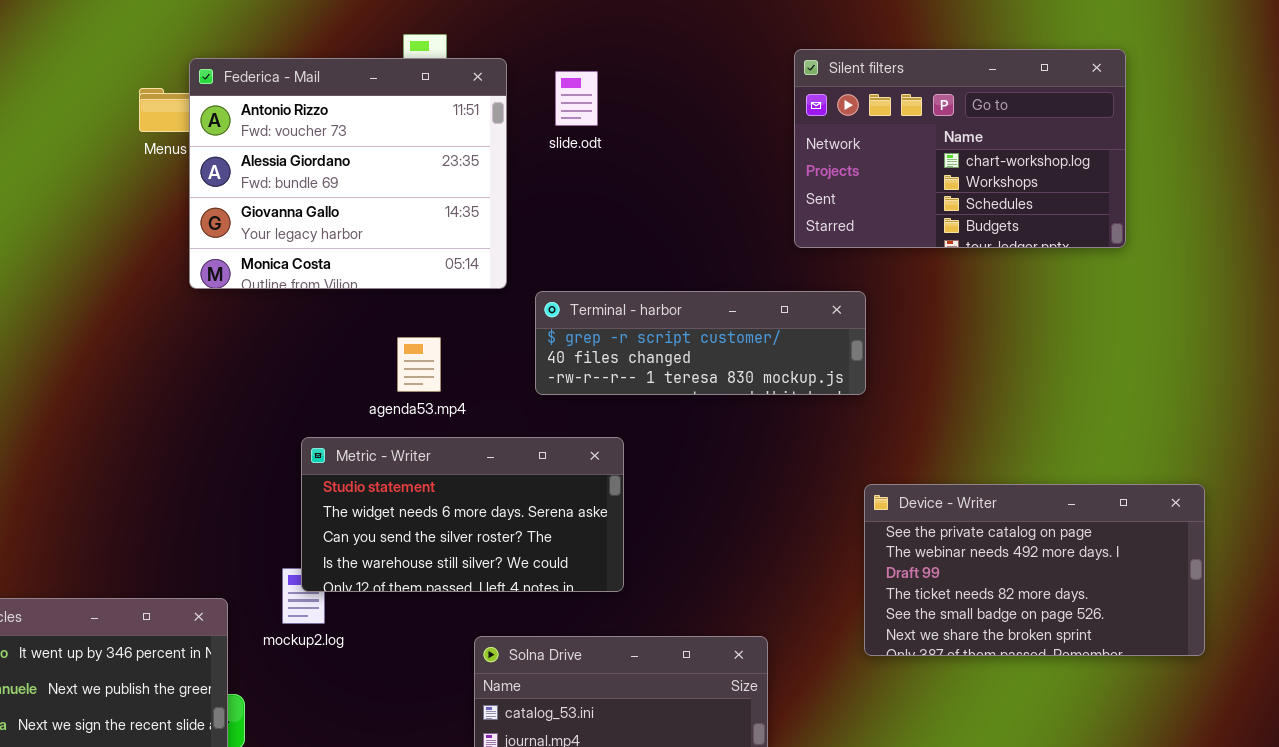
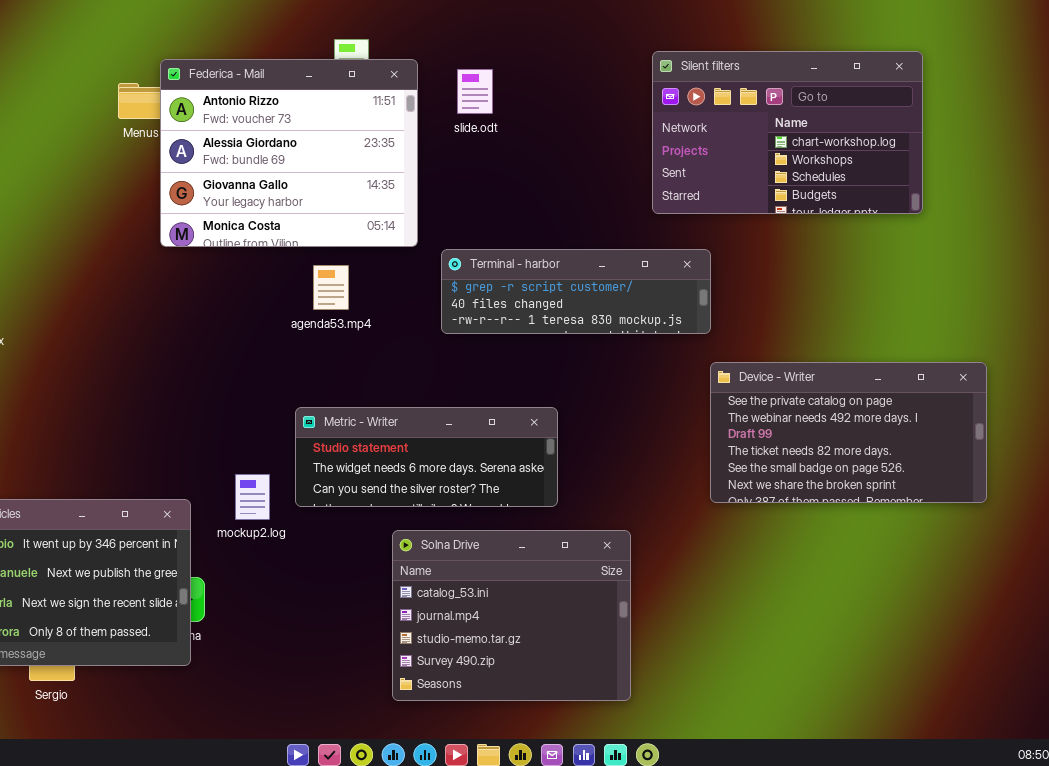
agenda53.mp4: [397,337,441,392] -> [313,265,349,310], moved
Metric - Writer: [301,437,624,592] -> [295,407,558,507], moved, resized
Device - Writer: [864,484,1205,656] -> [710,362,987,503], moved

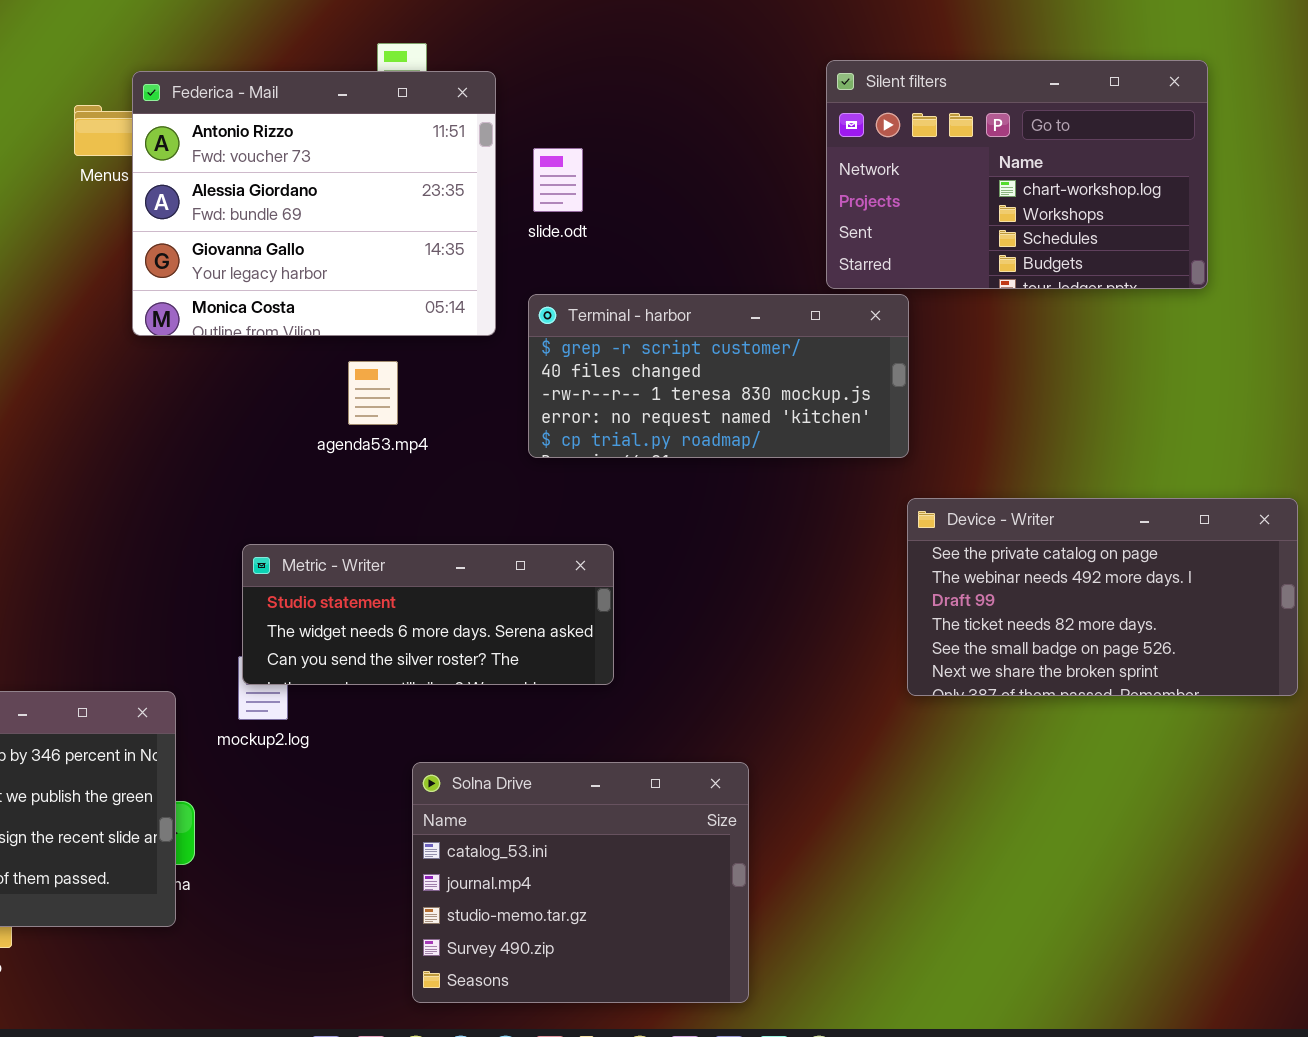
slide.odt: [457,69,493,114] -> [533,148,583,212], moved
Terminal - harbor: [441,249,711,334] -> [528,294,909,458], resized
Metric - Writer: [295,407,558,507] -> [242,544,614,685], moved
Solna Drive: [392,530,631,701] -> [412,762,749,1003], moved

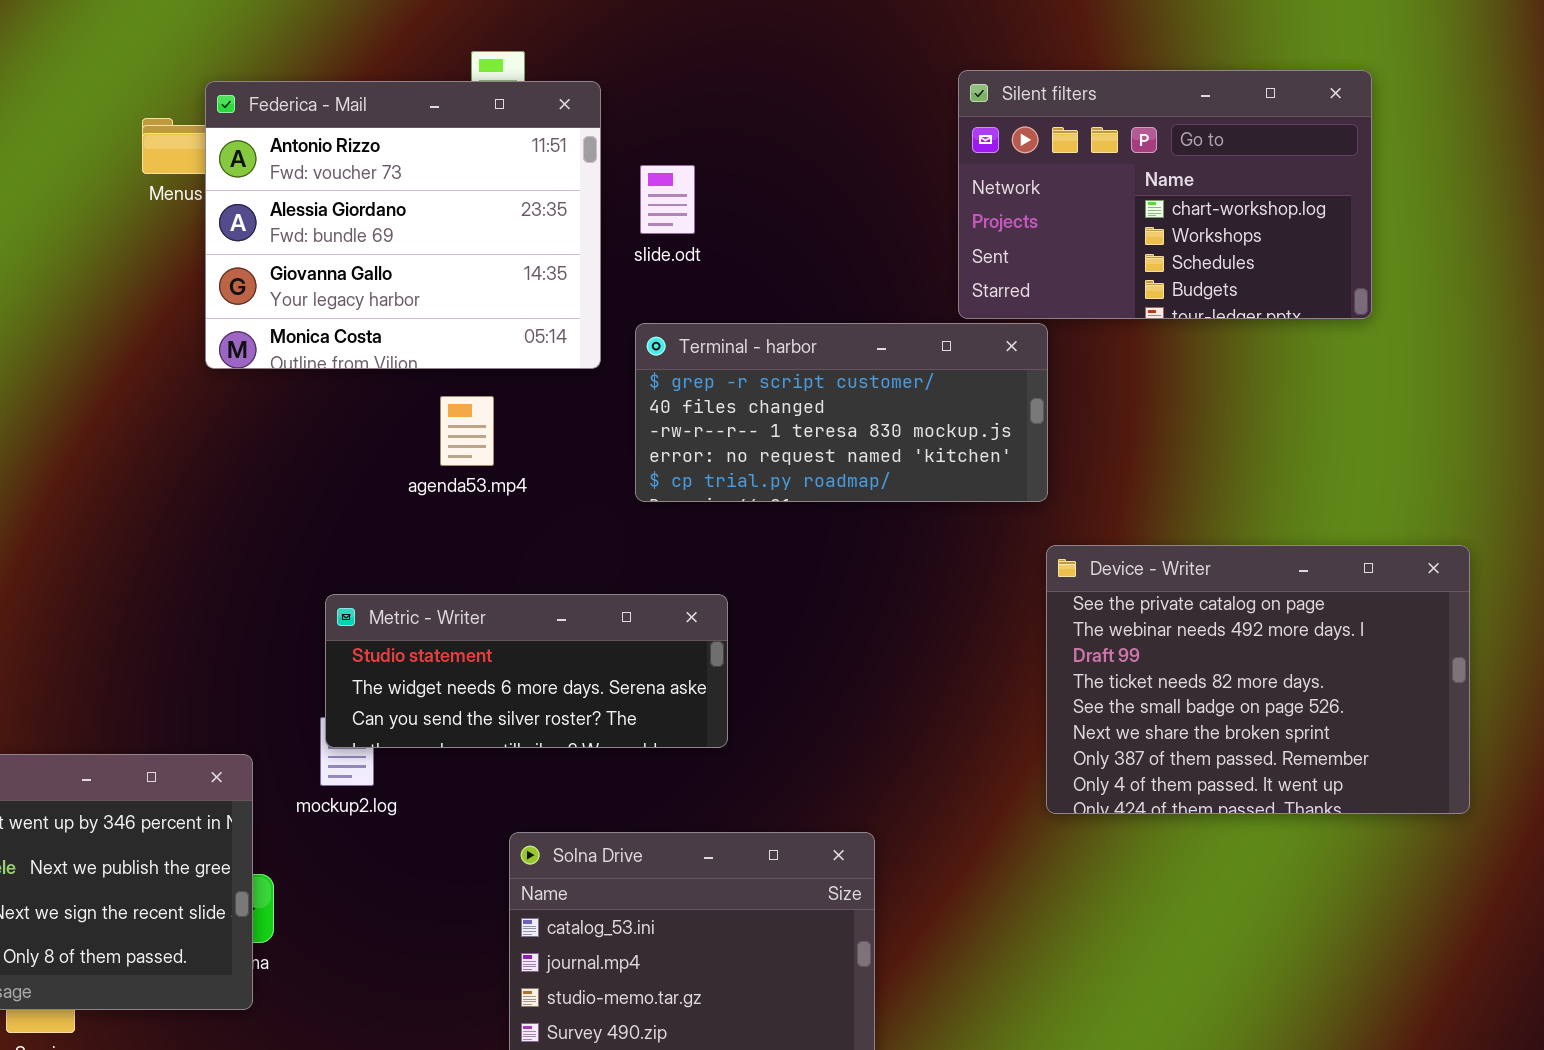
Device - Writer: [907,498,1298,696] -> [1046,545,1470,814], resized

